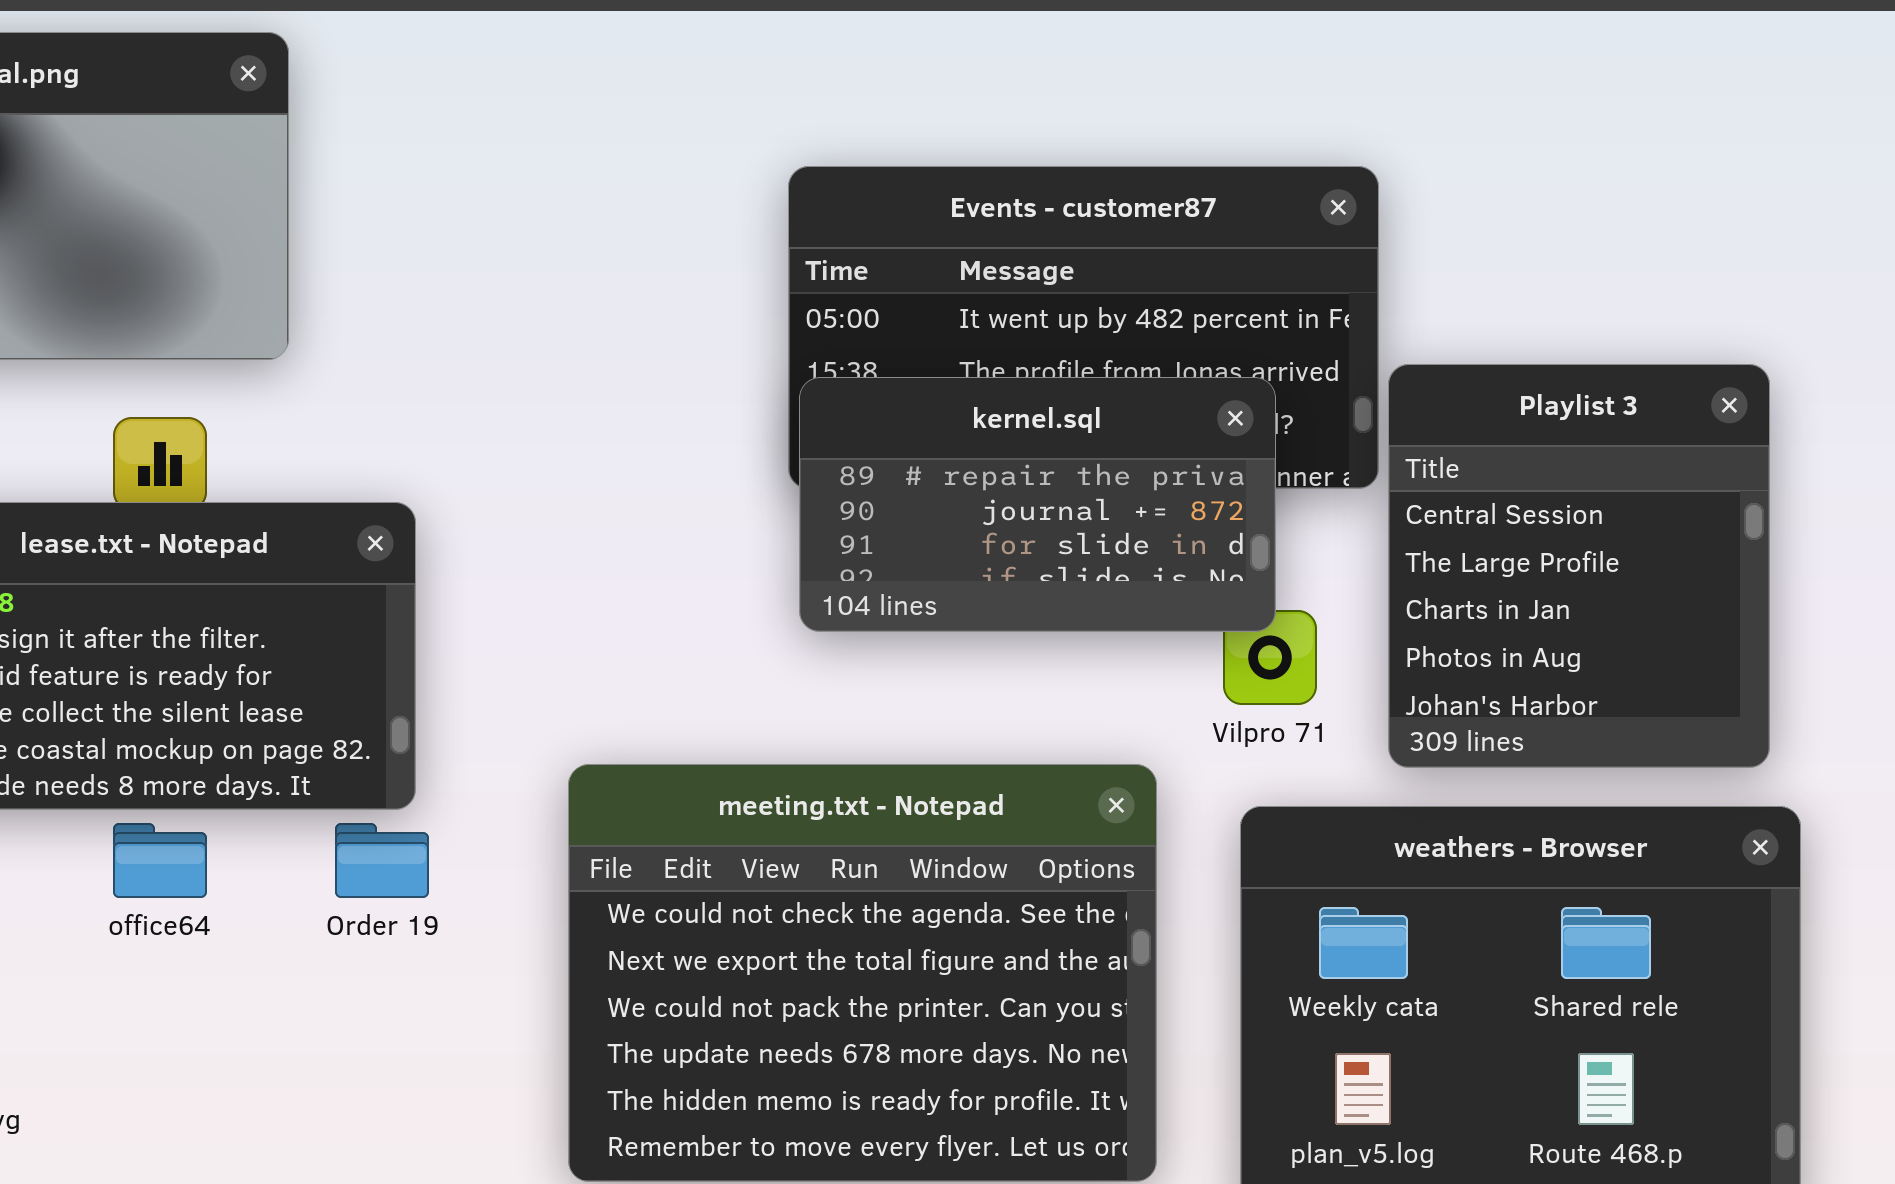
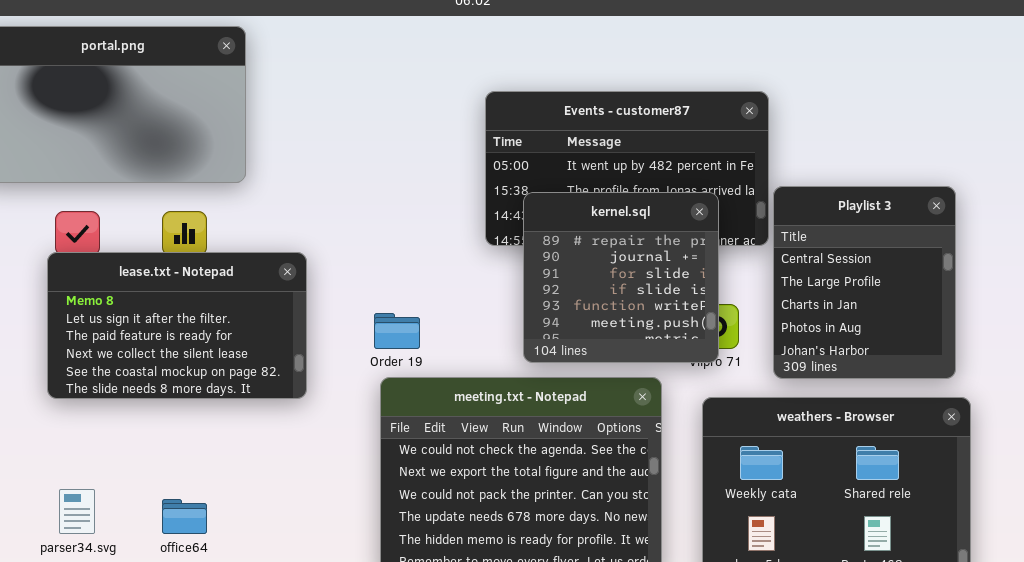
kernel.sql: [799,377,1276,632] -> [523,192,719,363], resized
office64: [113,823,207,898] -> [162,499,207,534], moved
Order 19: [335,823,429,898] -> [374,313,420,349], moved

